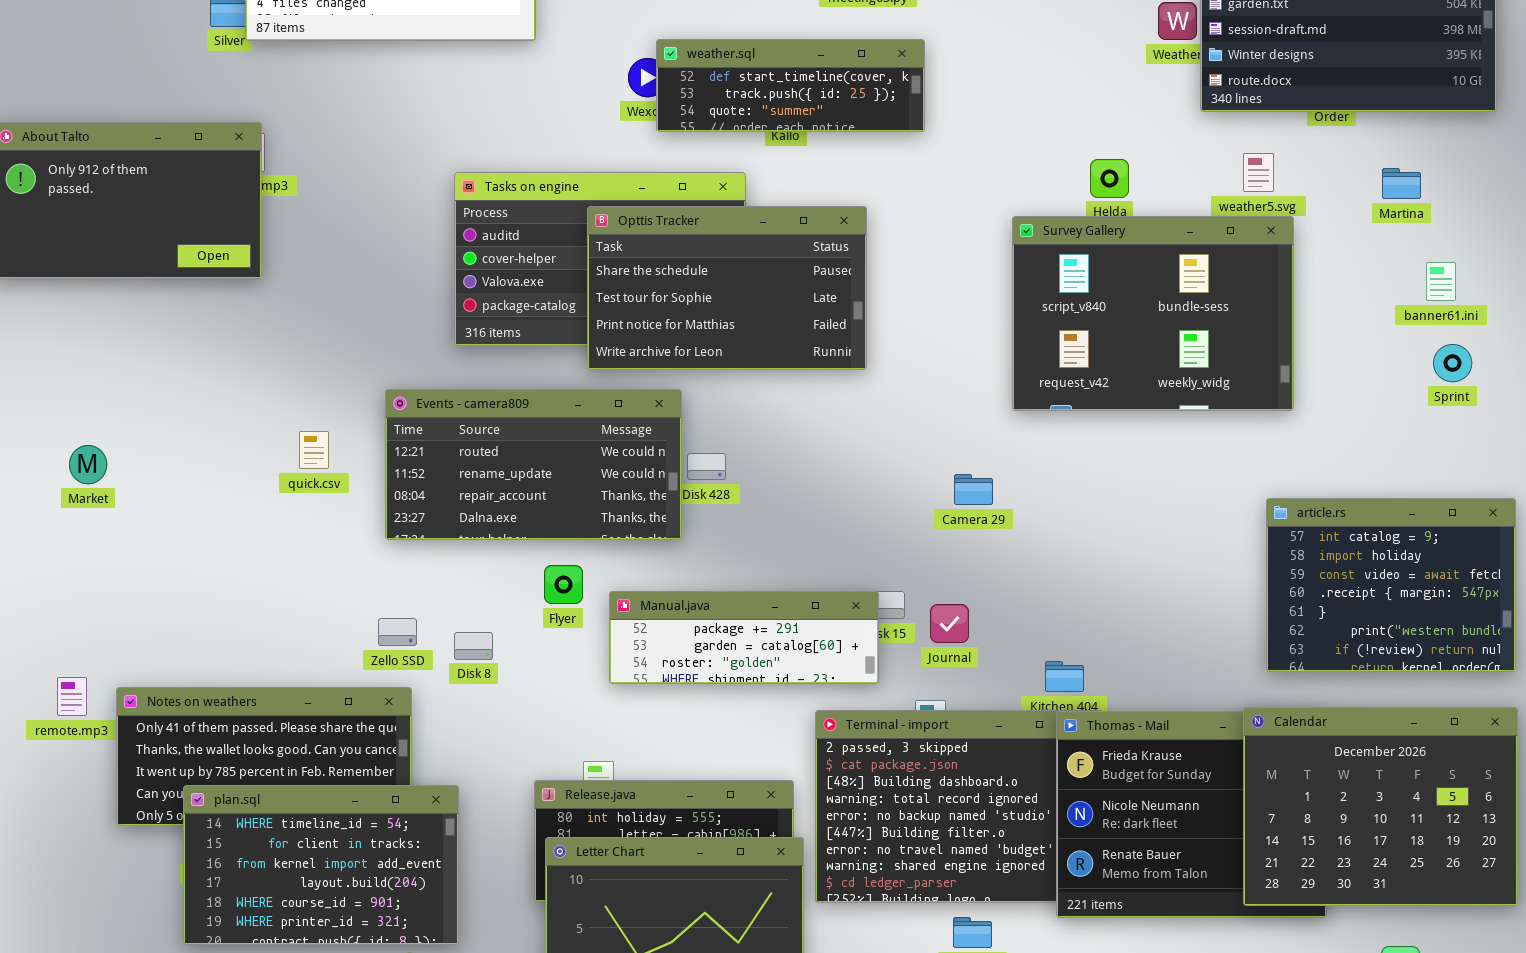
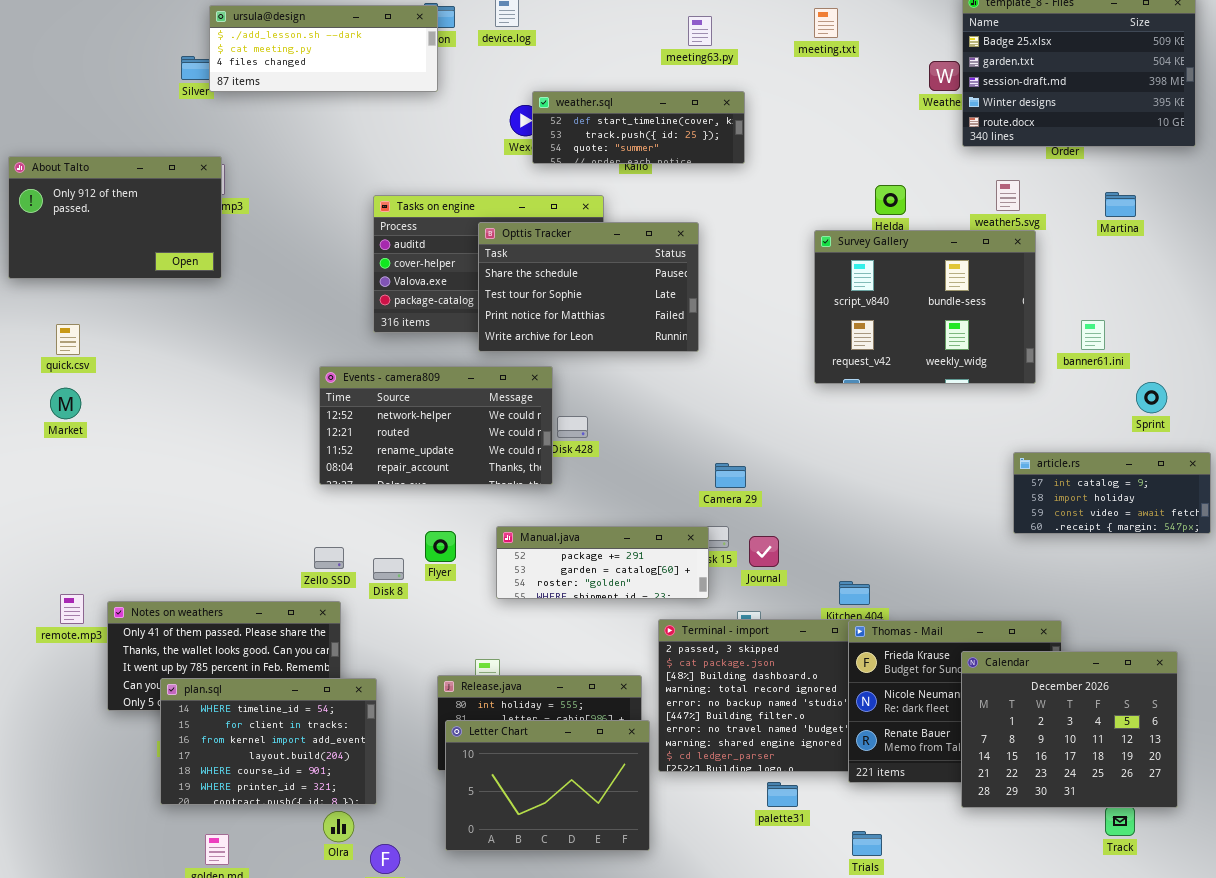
banner61.ini: [1426,262,1456,301] -> [1081,320,1105,350], moved
Sprint: [1433,344,1472,382] -> [1136,382,1167,413], moved
Events - camera809: [385,389,682,540] -> [319,366,553,485], scrolled up 1 row
quick.csv: [299,431,329,469] -> [56,324,80,355], moved
Market: [69,445,107,484] -> [50,388,81,419], moved
Camera 29: [954,474,993,505] -> [715,463,746,488], moved
article.rs: [1266,498,1516,672] -> [1013,452,1211,534], resized
Flyer: [544,565,583,604] -> [425,531,456,562], moved
Calendar: [1243,707,1518,906] -> [961,651,1178,808], moved

